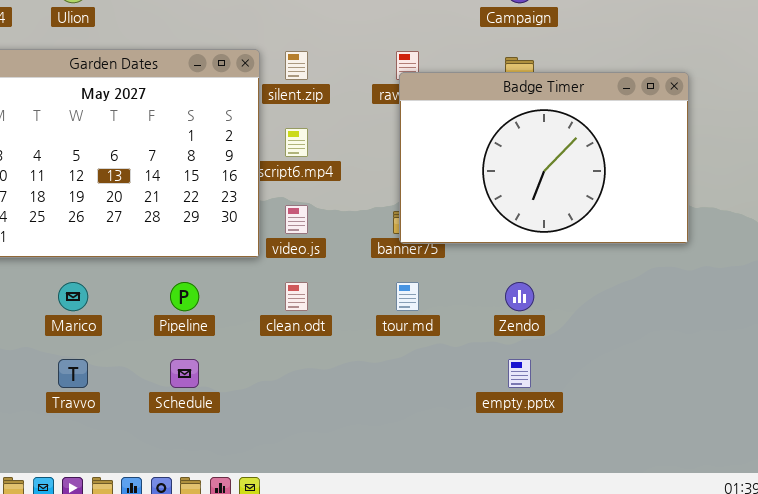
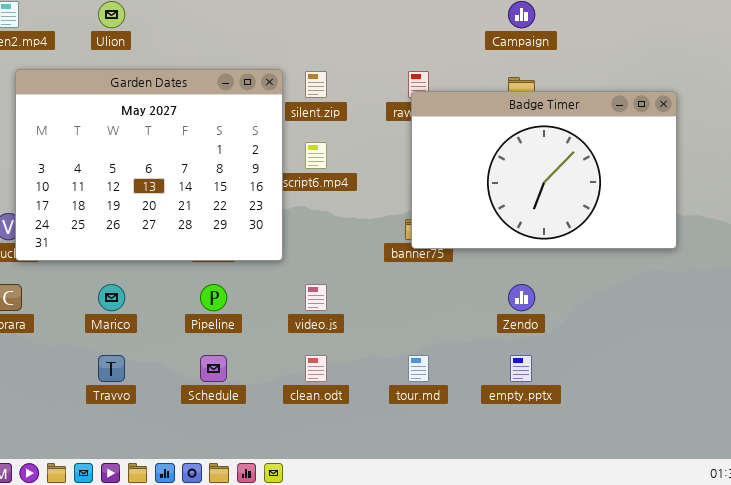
video.js: [285,205,308,234] -> [305,284,327,311], moved
clean.odt: [285,282,308,311] -> [305,355,327,382], moved
tour.md: [396,282,419,311] -> [408,355,429,382], moved

